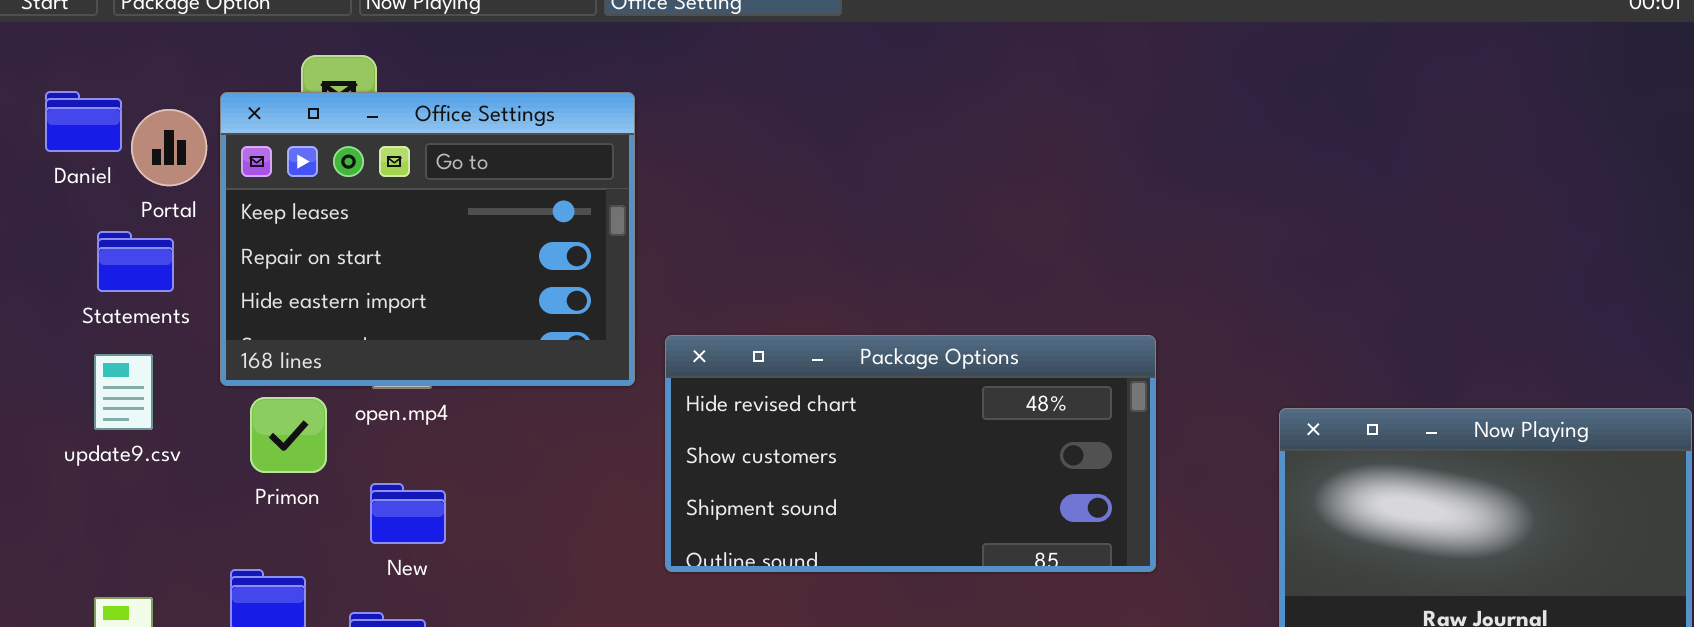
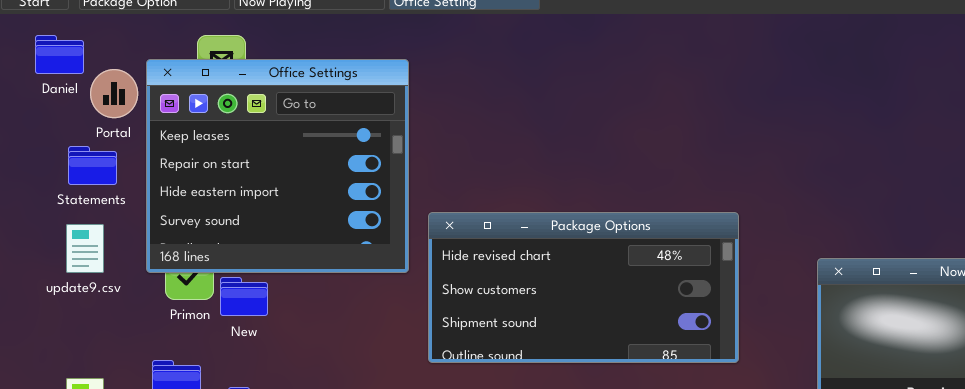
Daniel: [45,91,122,152] -> [35,35,84,74], moved
Office Settings: [220,92,635,386] -> [146,59,409,273], resized
New: [370,483,446,544] -> [220,277,268,316], moved

